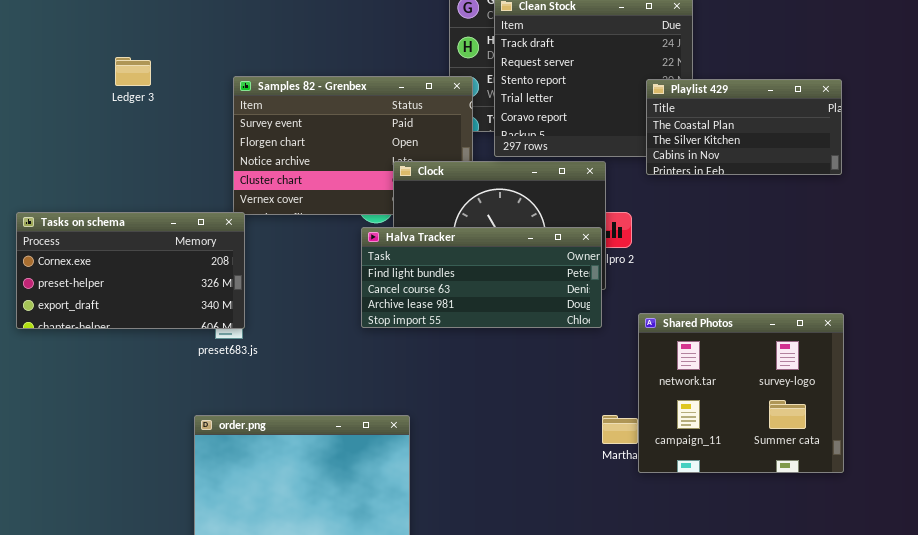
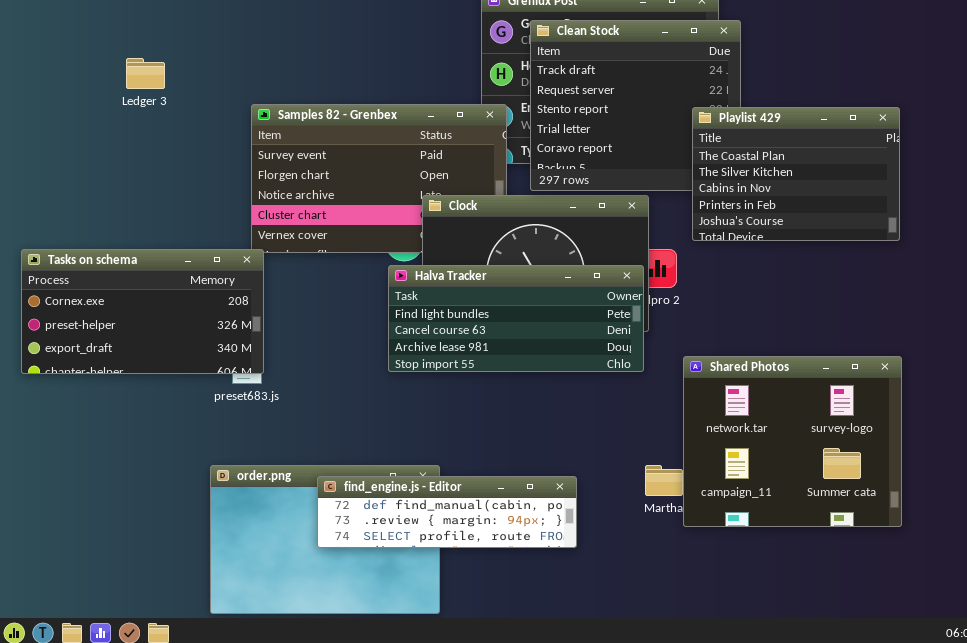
Ledger 3: [115,57,151,86] -> [126,58,165,89], moved
Playlist 429: [646,79,842,175] -> [692,107,900,241], resized
find_engine.js - Editor: none -> [317,476,577,548], opened

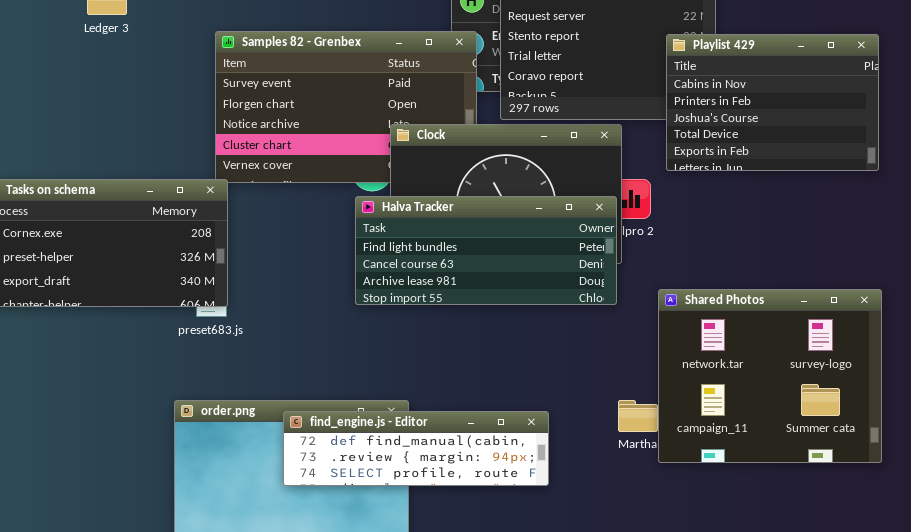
Playlist 429: [692,107,900,241] -> [666,34,879,171], scrolled down 2 rows

